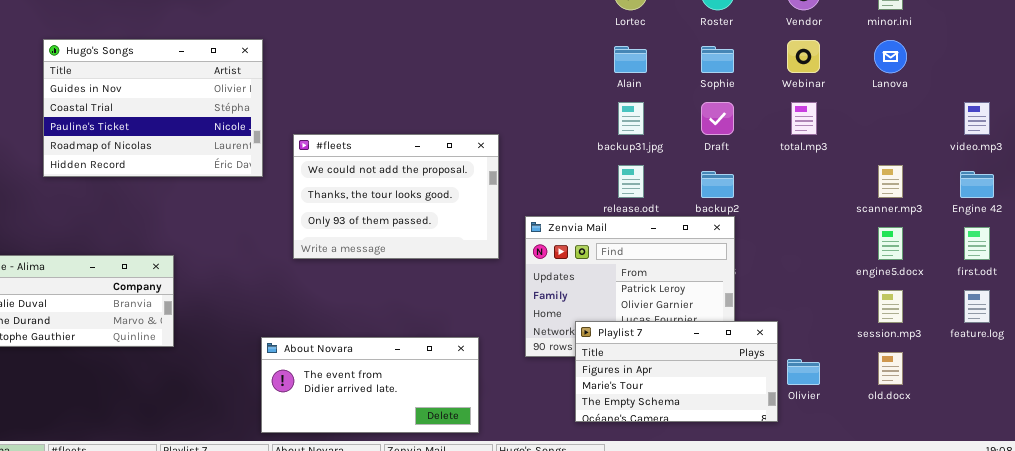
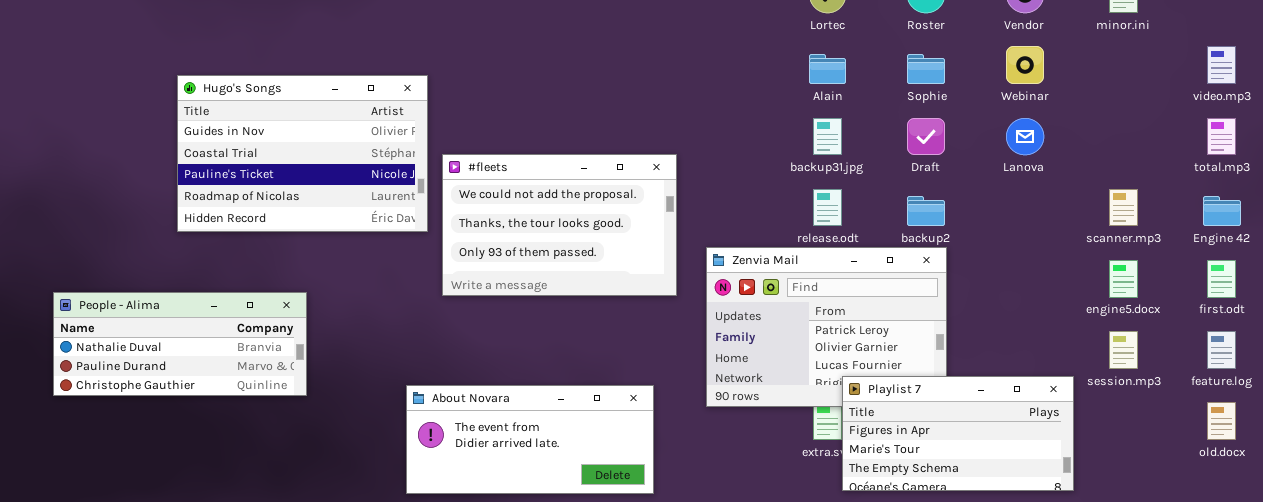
Hugo's Songs: [43,39,263,177] -> [177,75,428,232], moved
Lanova: [874,40,907,73] -> [1006,118,1044,155], moved
total.mp3: [791,102,817,135] -> [1207,118,1236,155], moved
video.mp3: [964,102,990,135] -> [1207,46,1236,84], moved
Playlist 7: [575,321,778,422] -> [842,376,1074,491], moved
old.docx: [878,352,903,385] -> [1207,402,1236,440], moved

